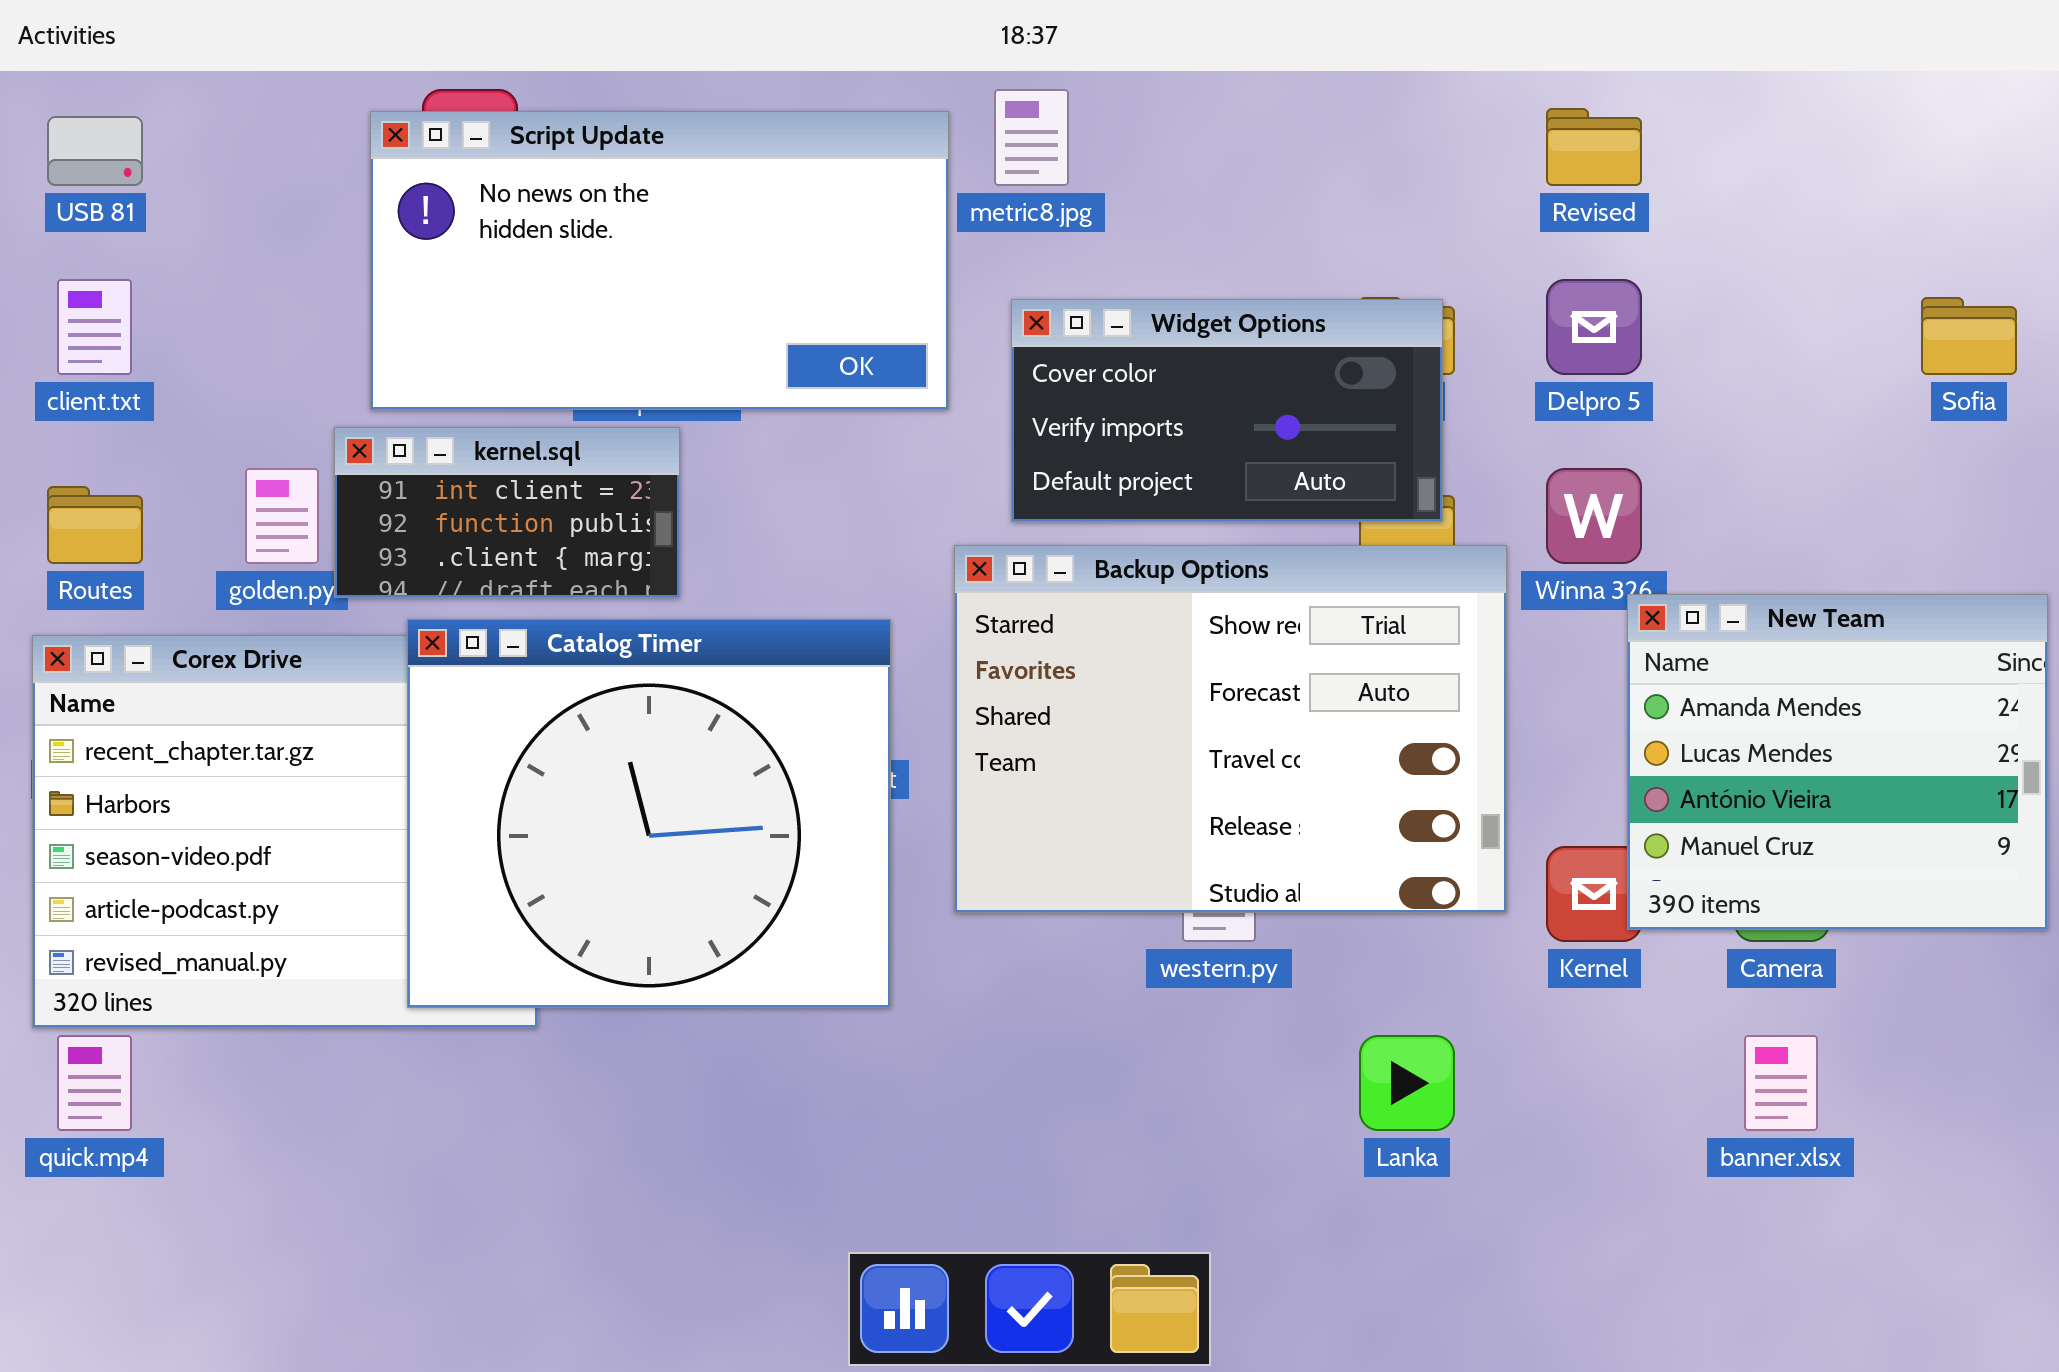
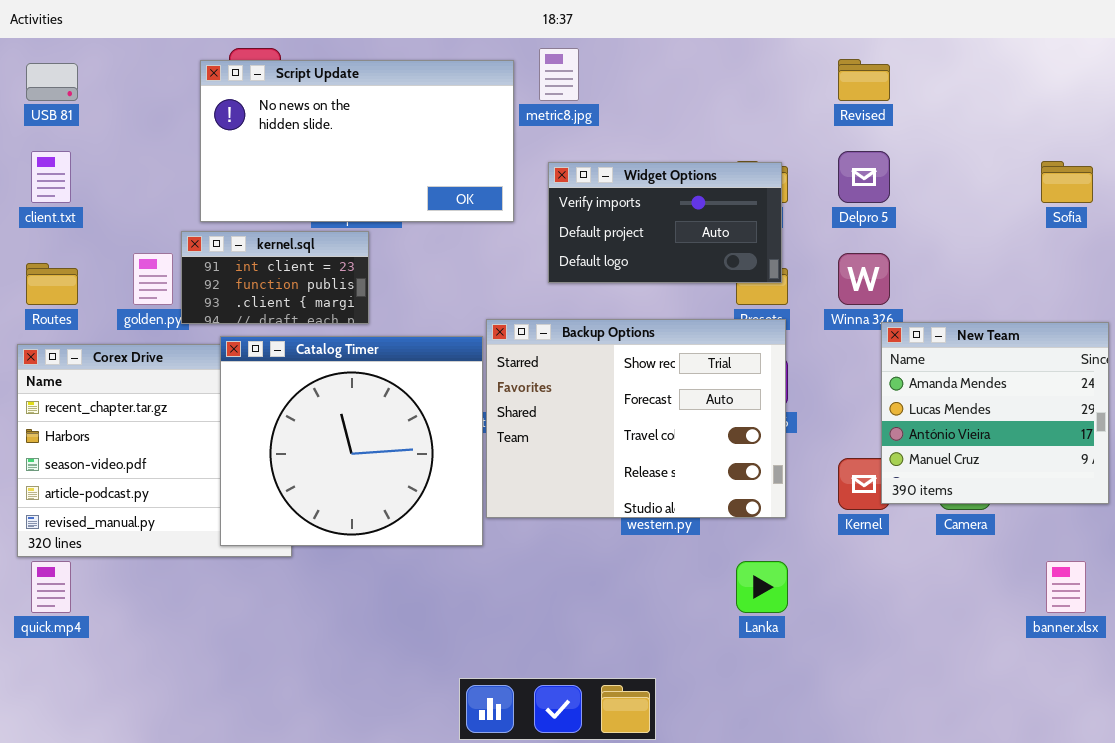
Widget Options: [1011,299,1443,522] -> [548,162,782,283], scrolled down 1 row
Backup Options: [954,545,1507,913] -> [486,319,786,518], moved
banner.xlsx: [1744,1035,1818,1131] -> [1046,561,1086,613], moved

